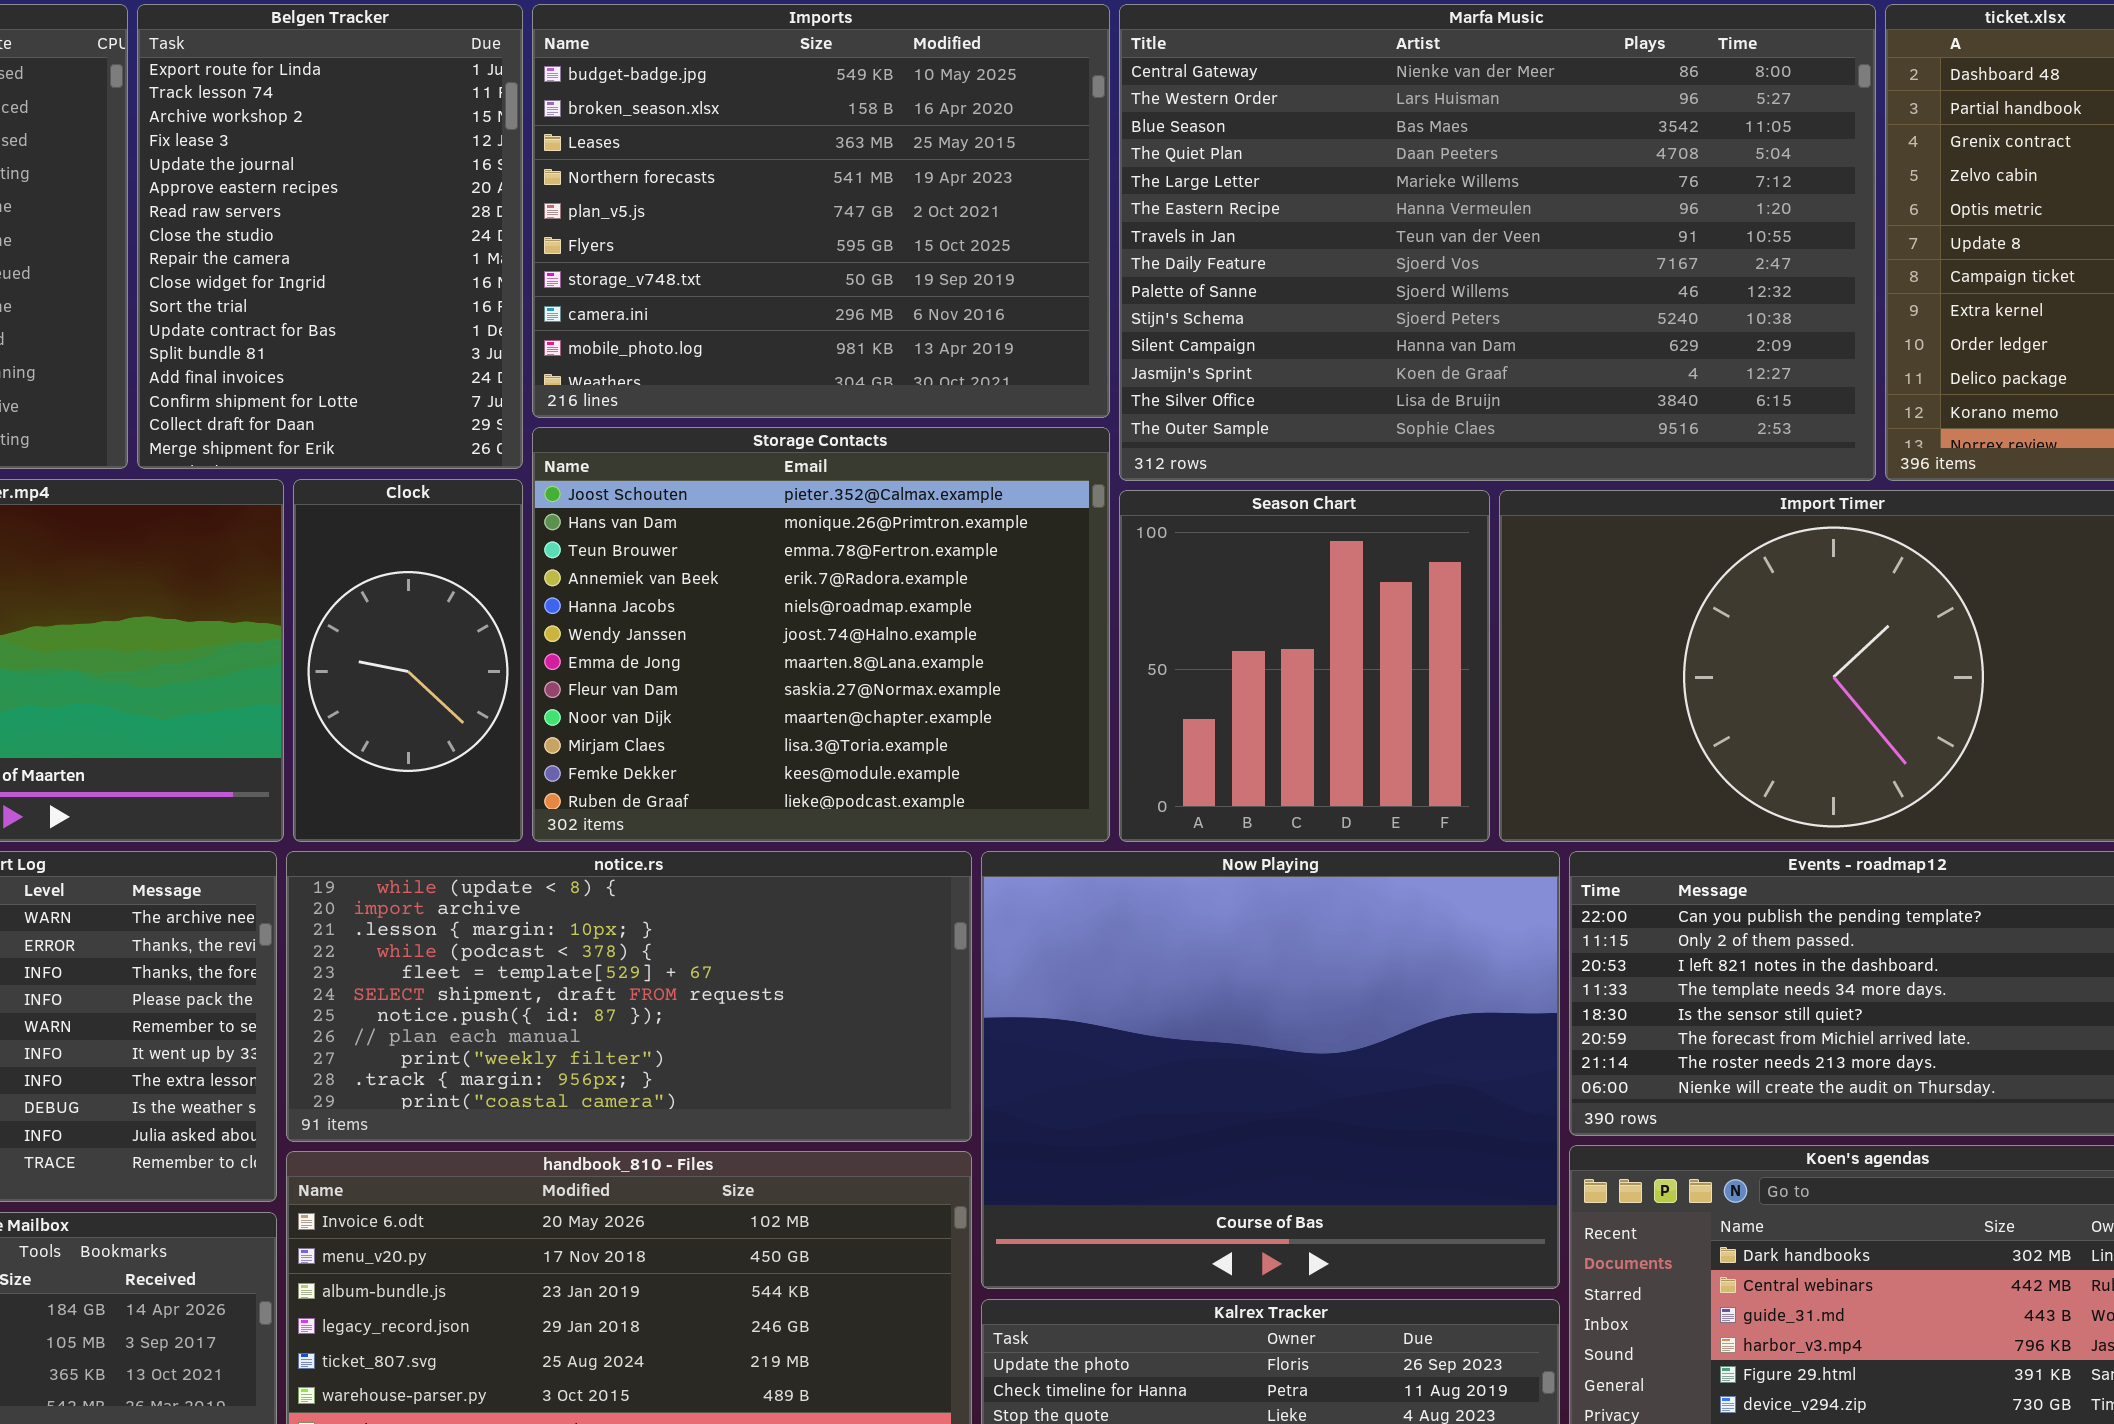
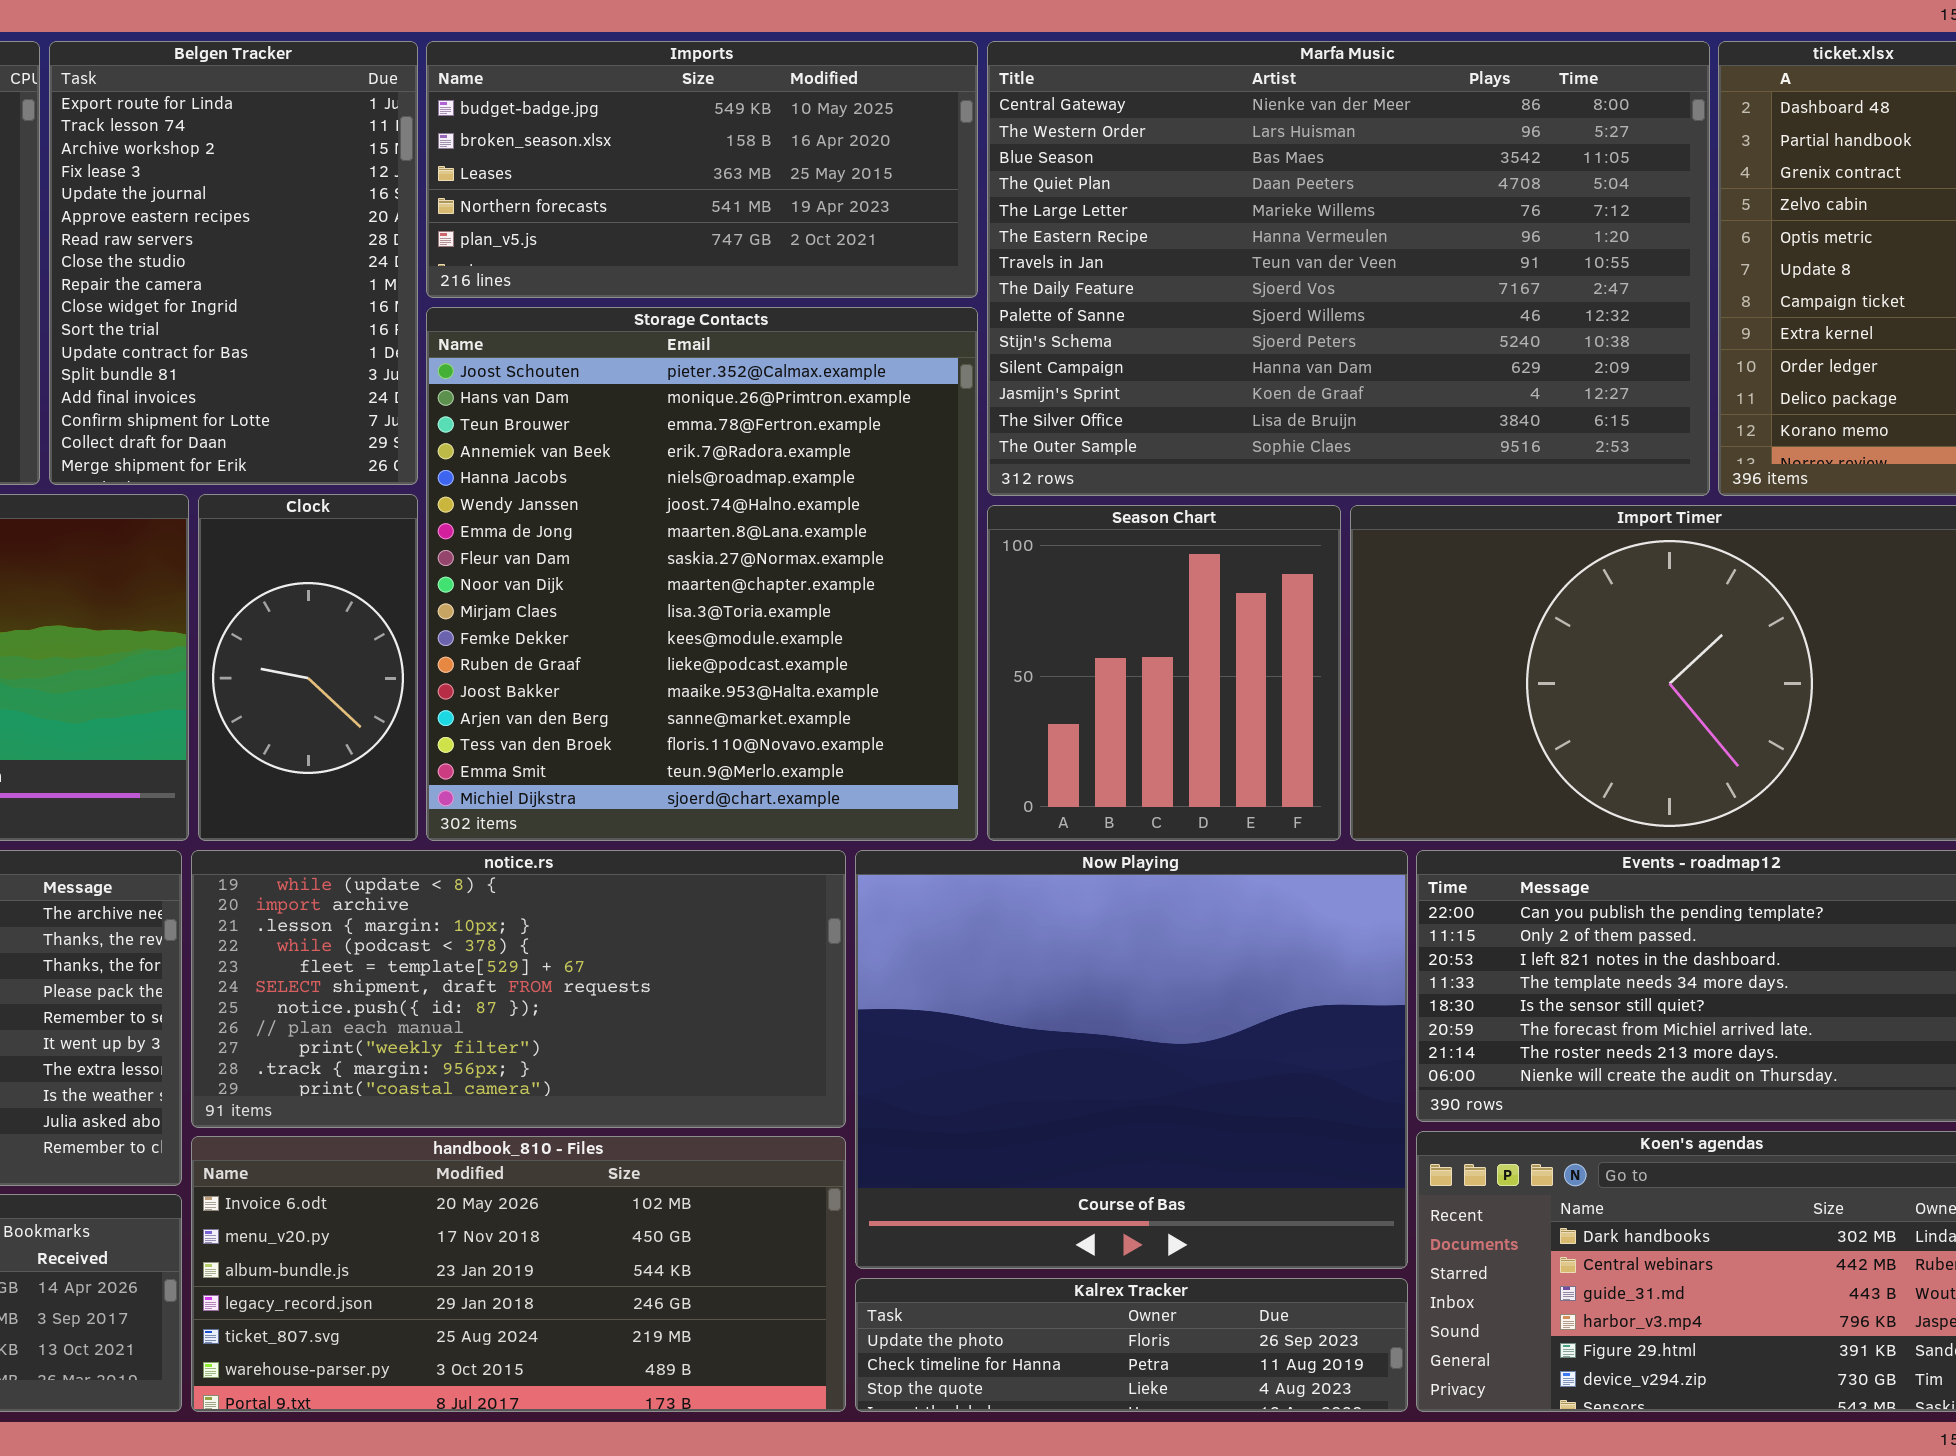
Imports: [532,4,1110,418] -> [426,41,978,298], resized
Storage Contacts: [532,427,1110,842] -> [426,307,978,841], resized

